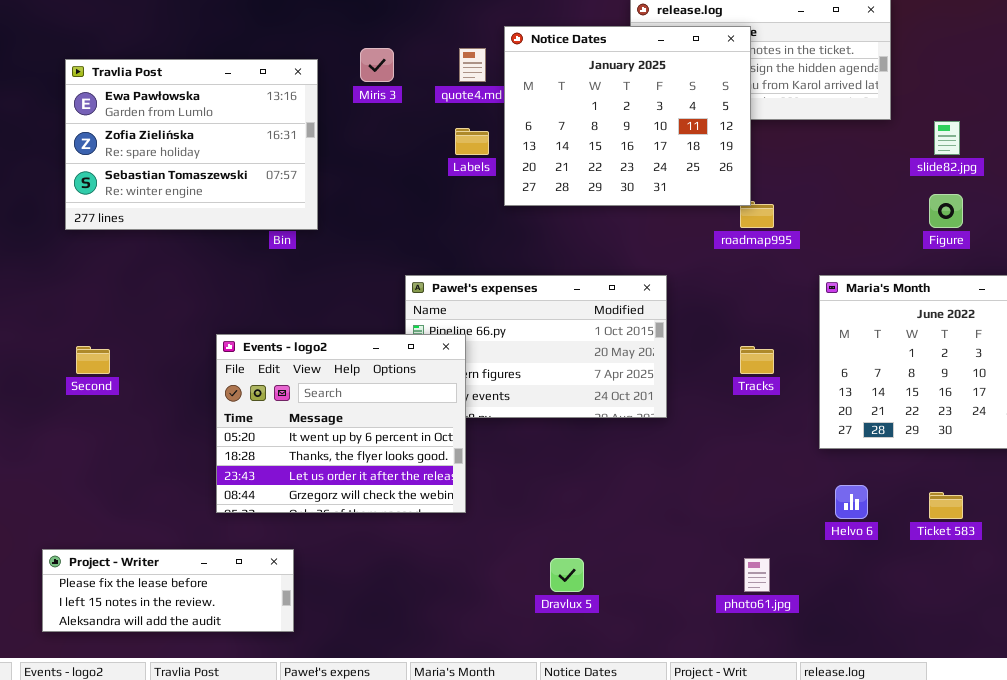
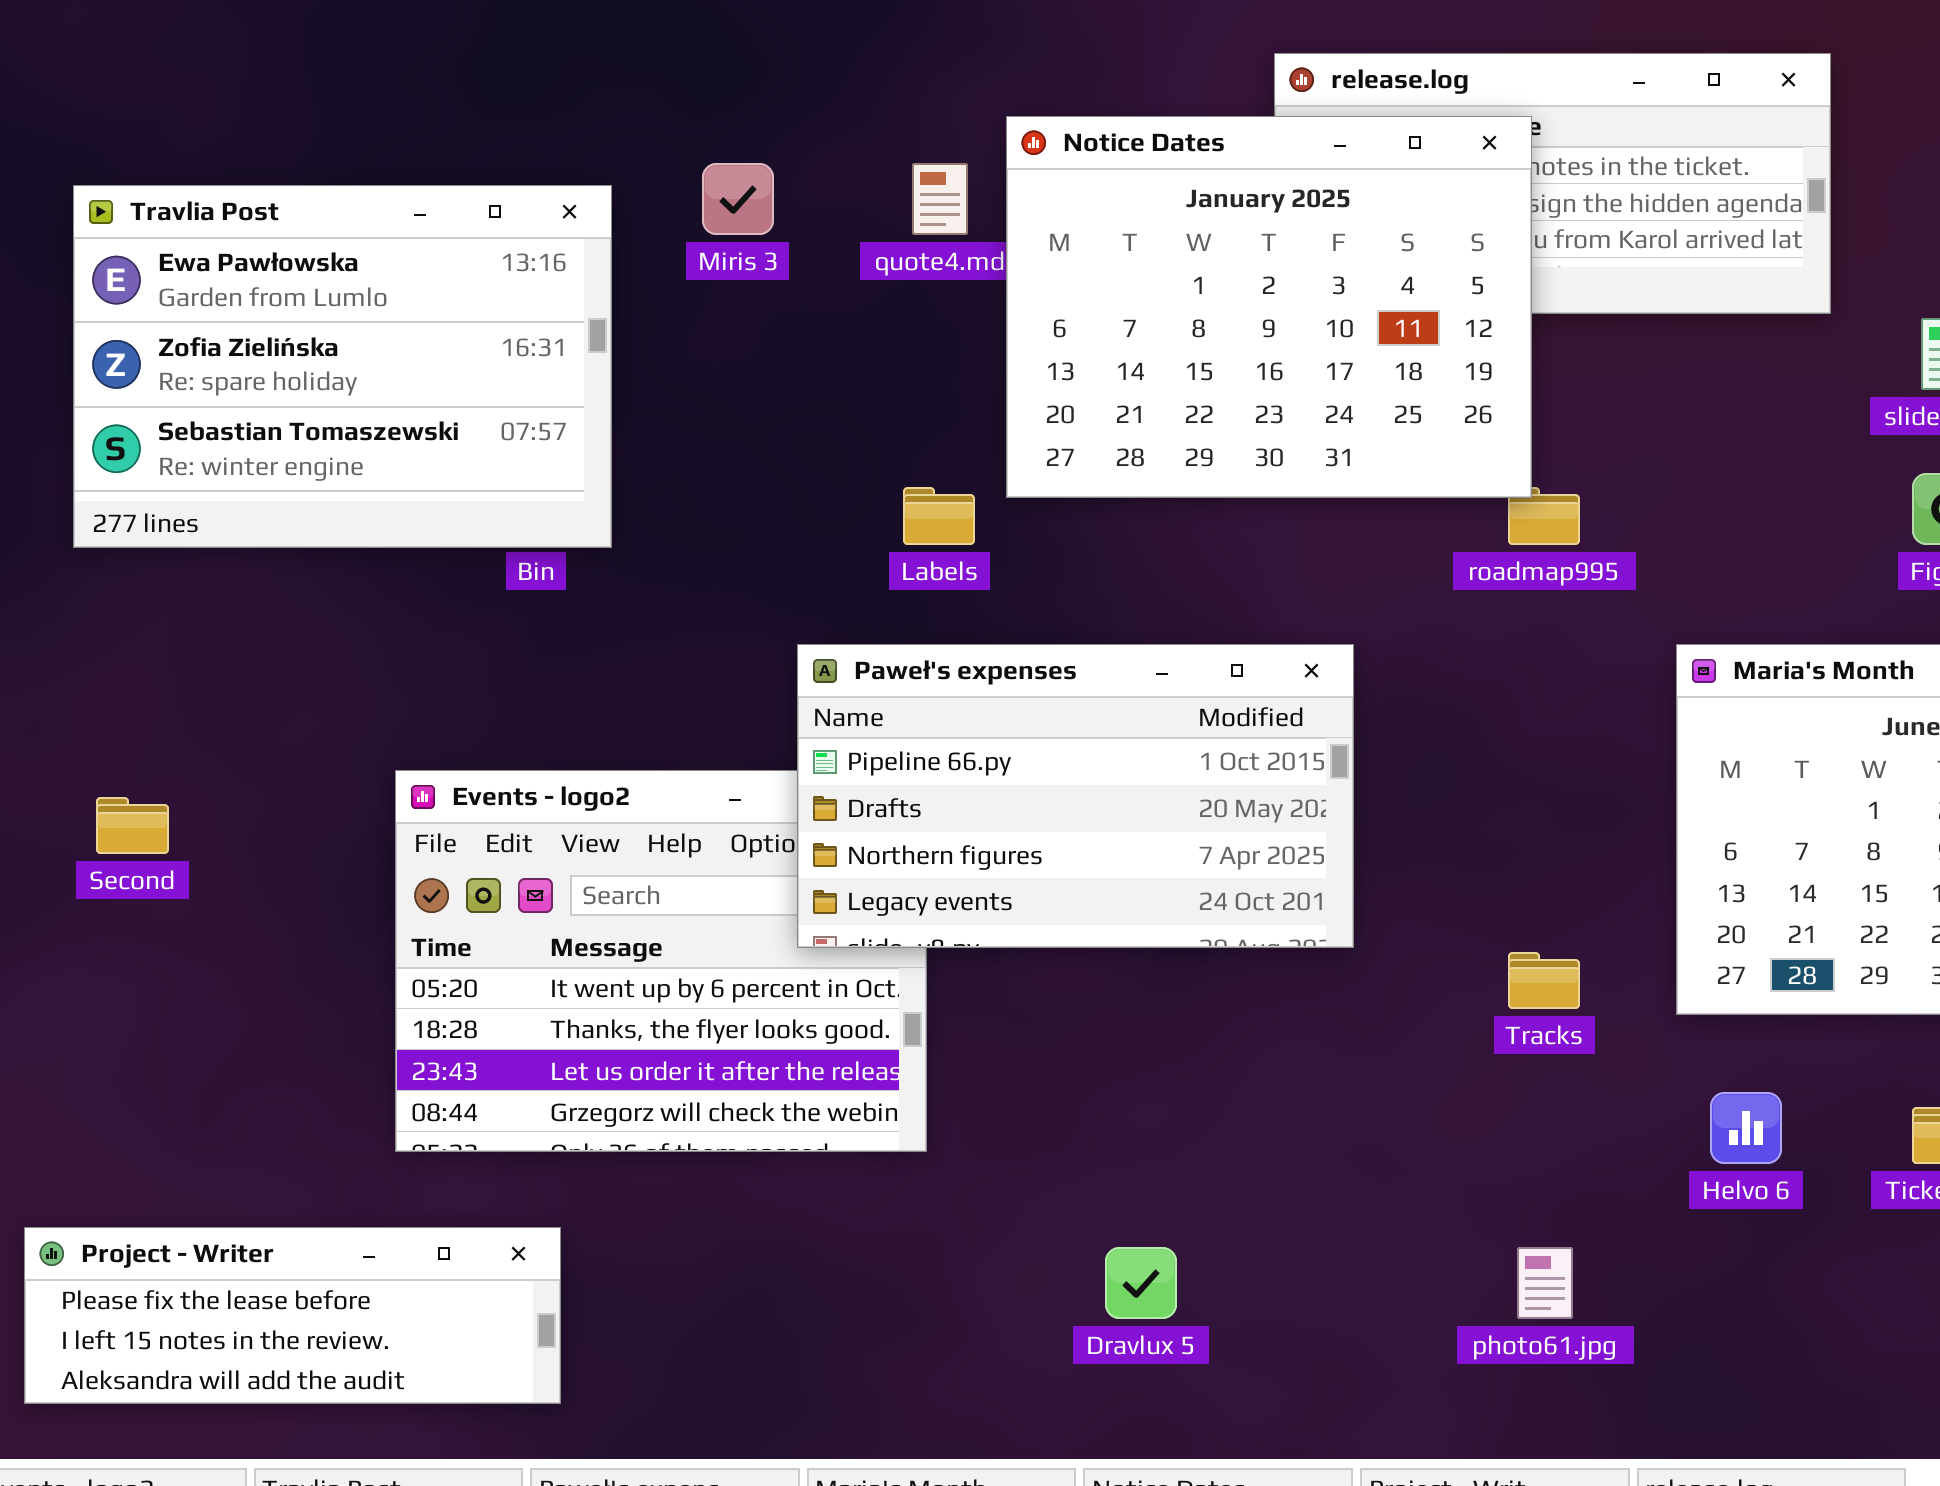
Labels: [455,128,489,155] -> [903,487,975,545], moved
Paweł's expenses: [405,275,667,418] -> [797,644,1354,948], raised
Tracks: [740,346,774,374] -> [1508,952,1580,1009], moved

